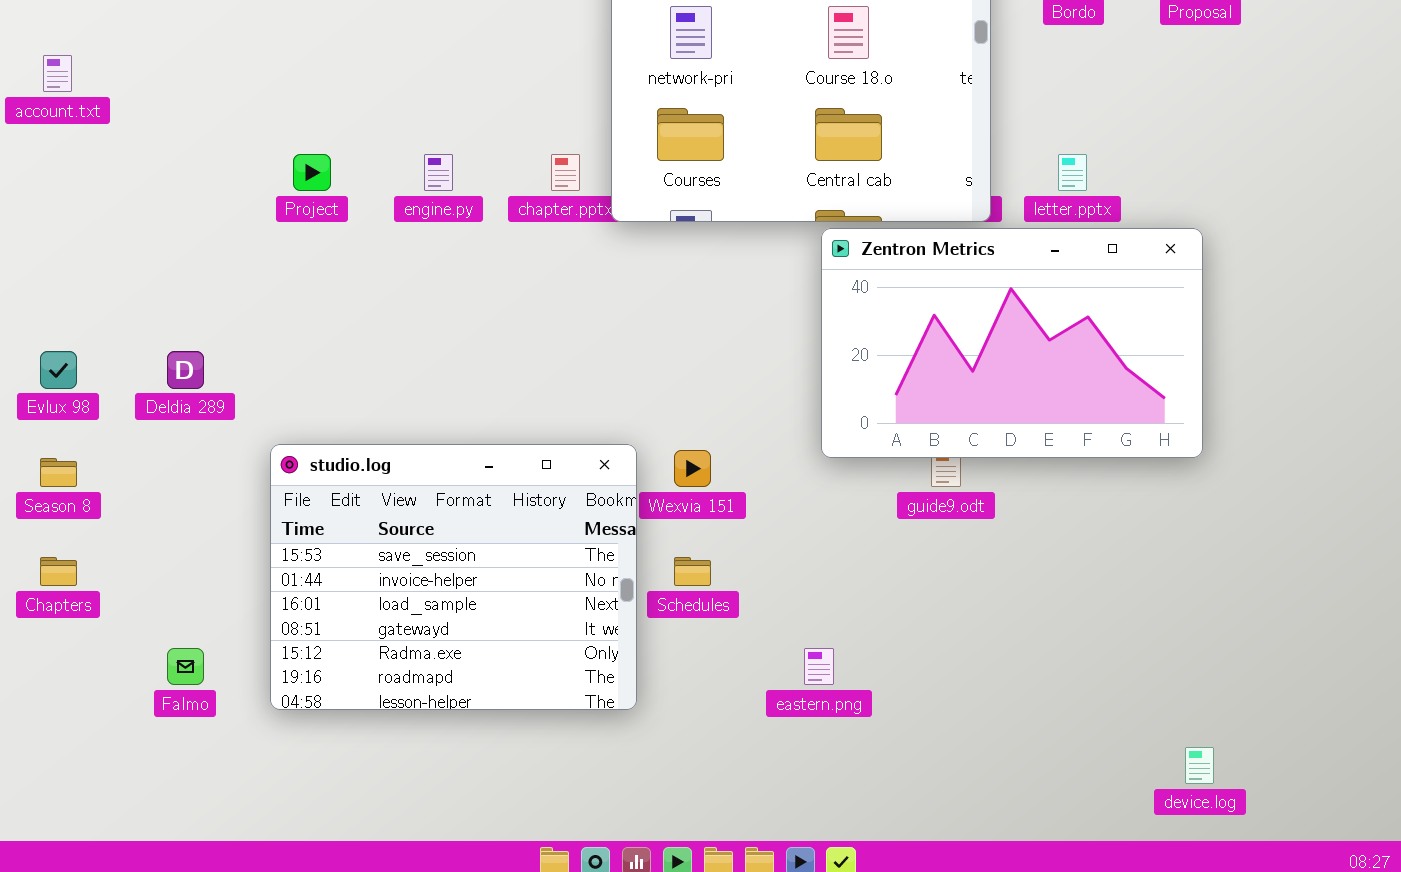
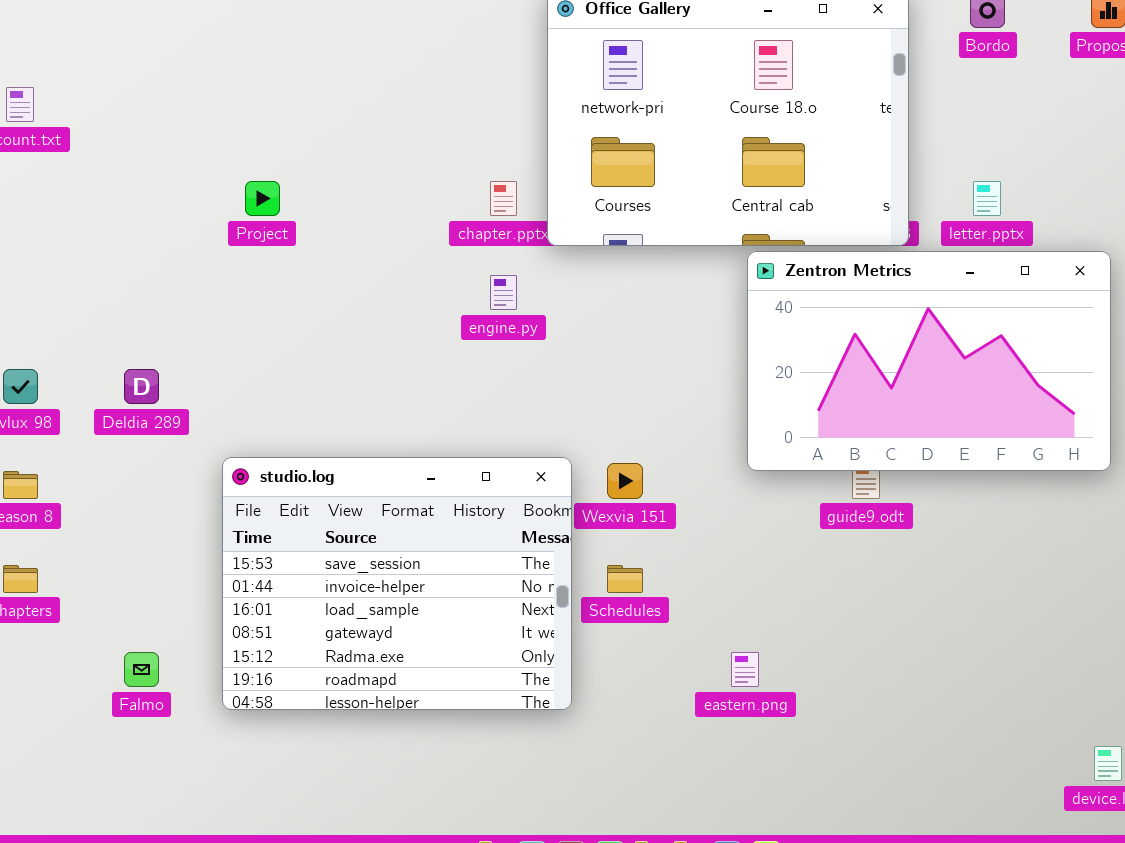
engine.py: [424,154,453,191] -> [490,275,517,310], moved

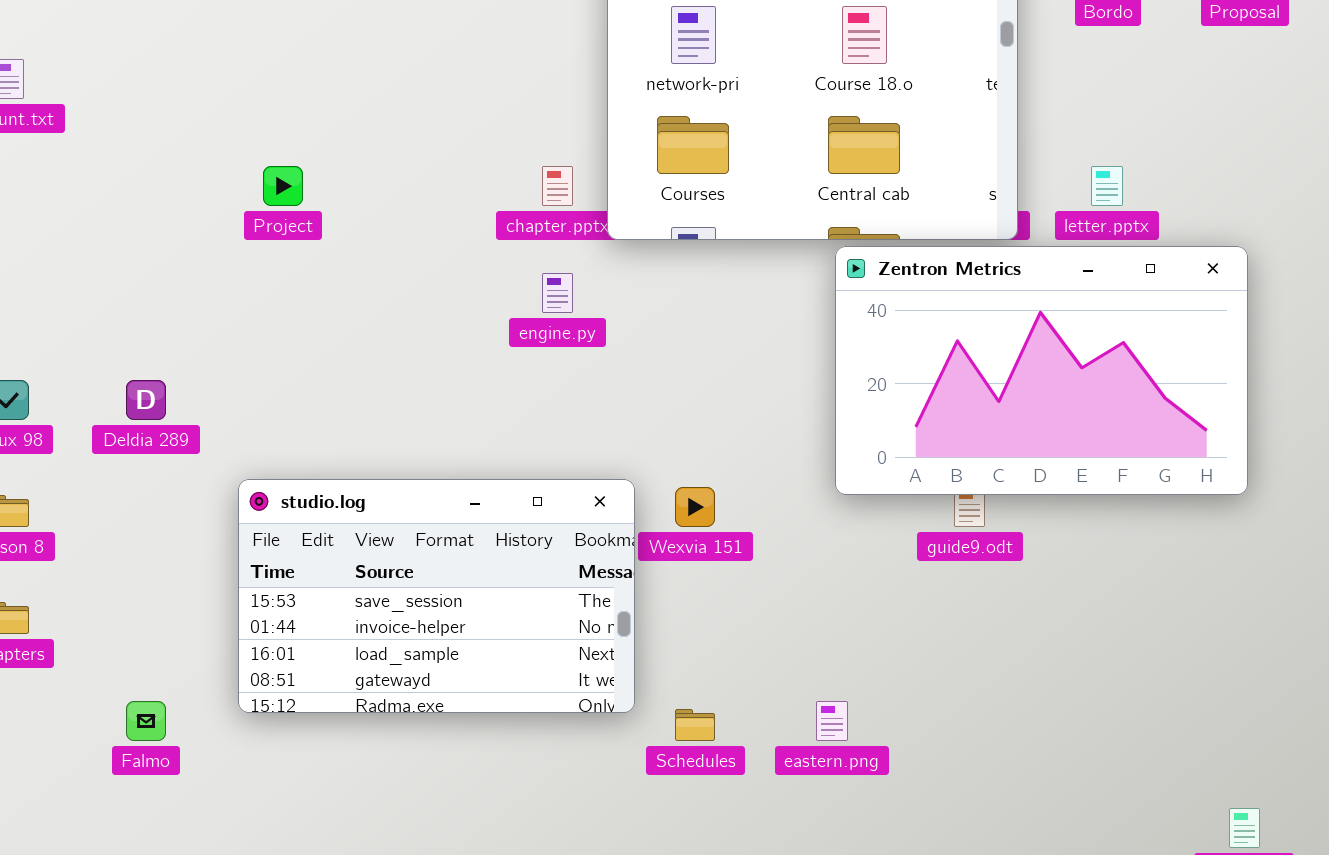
studio.log: [222,457,572,710] -> [238,479,635,713], resized
Schedules: [607,565,643,593] -> [675,709,715,741], moved

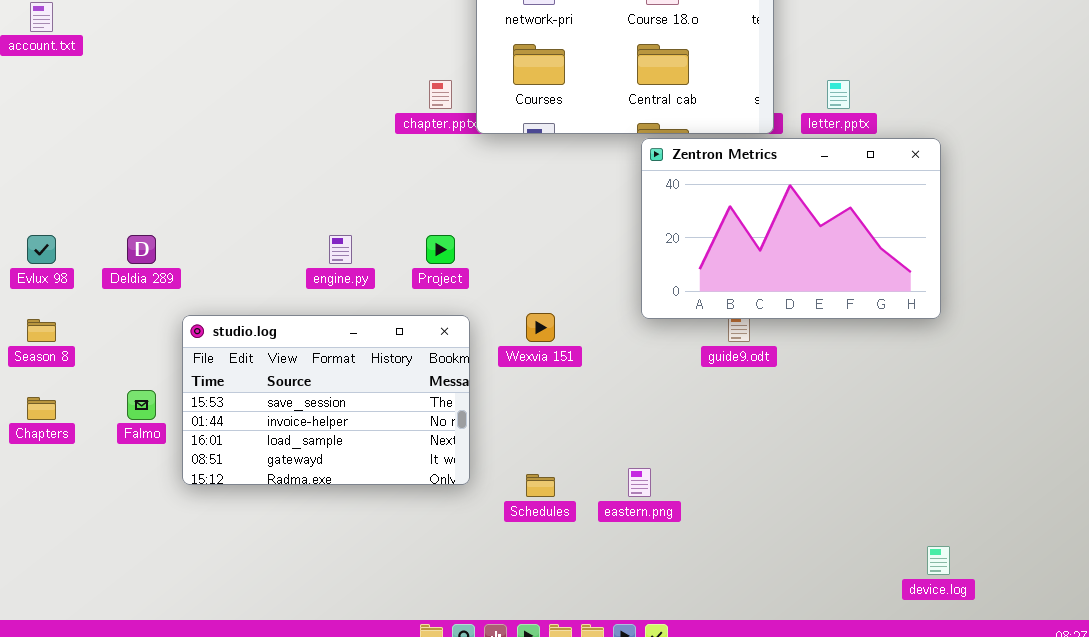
Project: [263,166,303,206] -> [426,235,455,264], moved
engine.py: [542,273,573,313] -> [329,235,352,264], moved
studio.log: [238,479,635,713] -> [182,315,470,485], moved
Falmo: [126,701,166,741] -> [127,390,156,420], moved

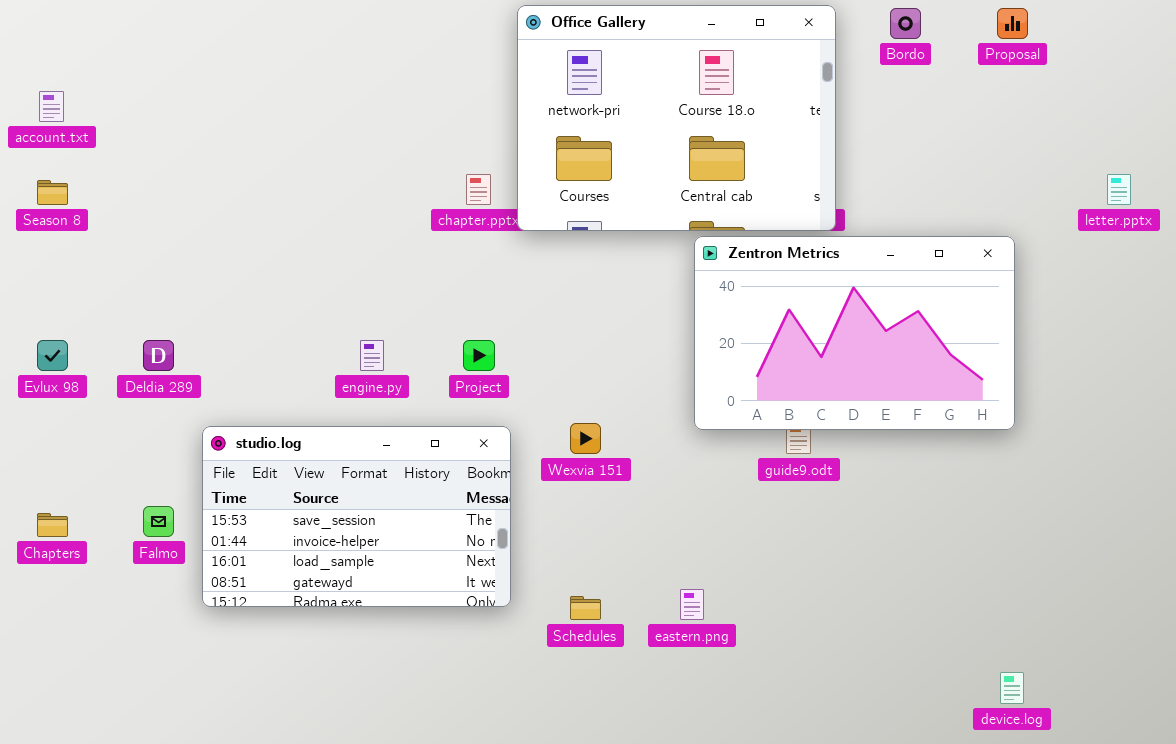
letter.pptx: [827,80,850,109] -> [1107,174,1131,205], moved
Season 8: [27,319,56,342] -> [37,180,68,205], moved

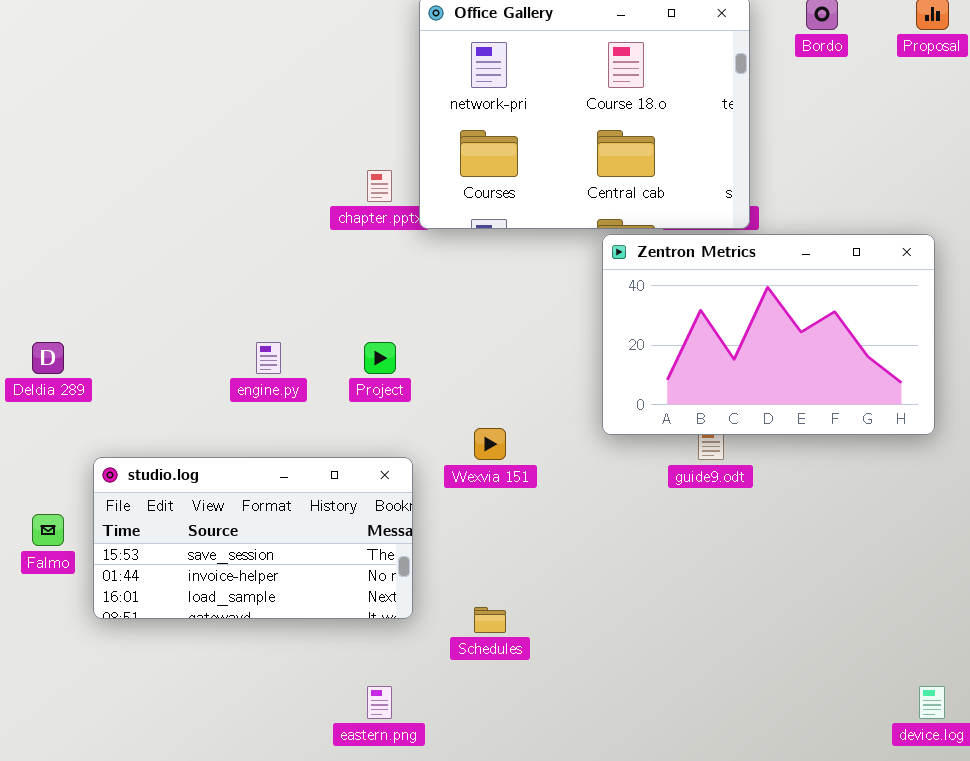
studio.log: [202,426,511,607] -> [93,457,413,619], resized
eastern.png: [680,589,704,620] -> [367,686,392,719], moved

